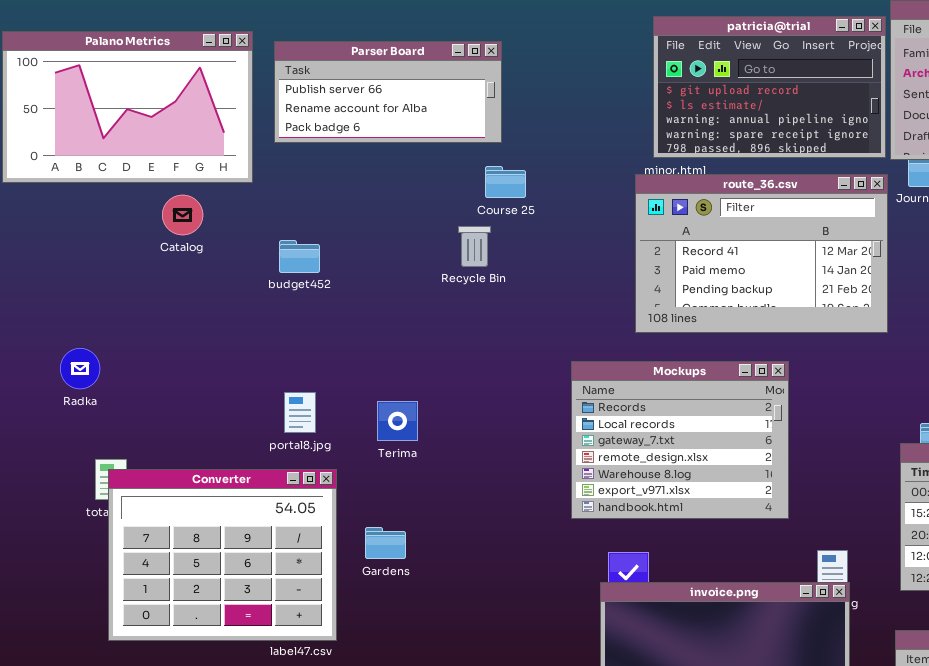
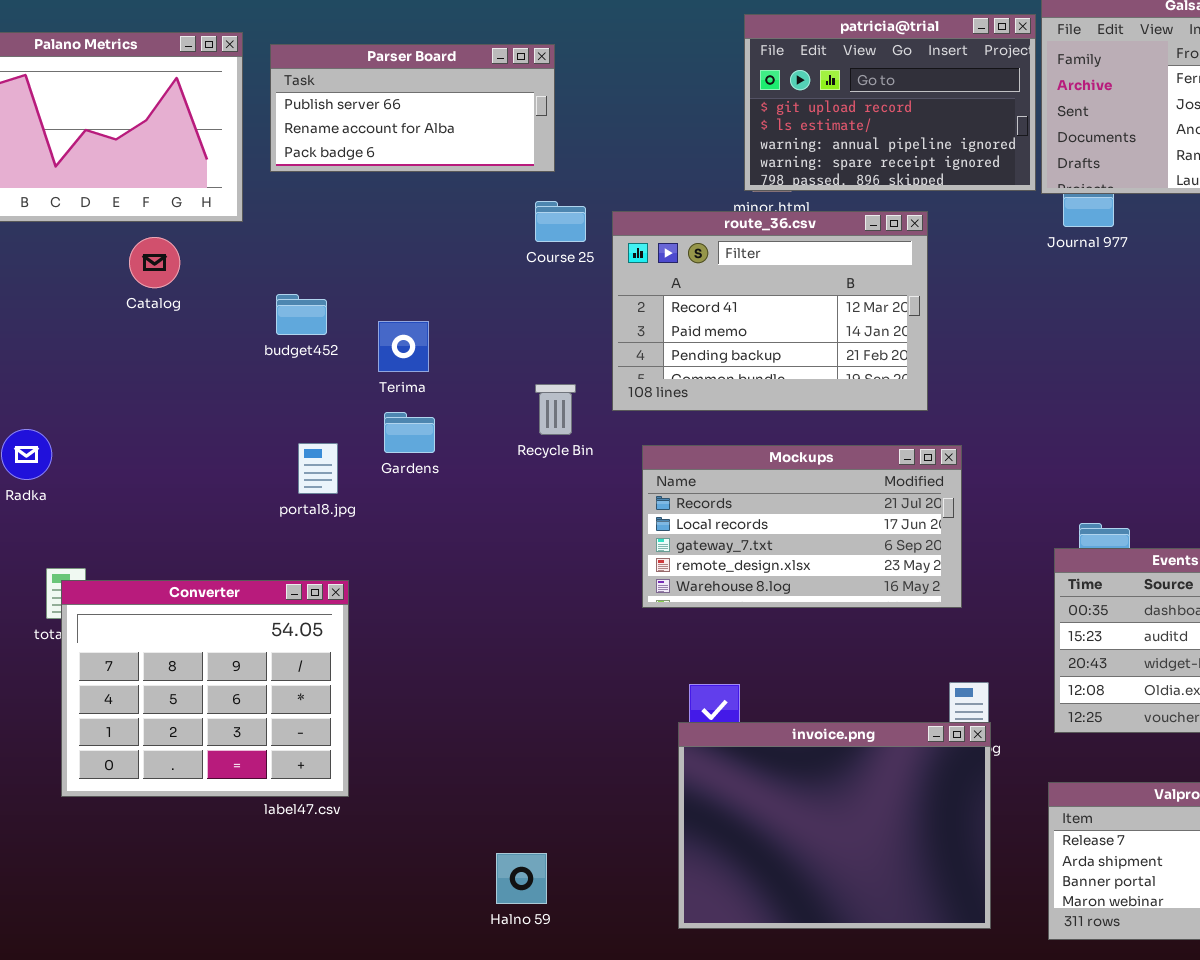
route_36.csv: [635,174,888,333] -> [612,211,928,411], moved
Recycle Bin: [458,226,491,267] -> [535,384,576,435], moved
Mockups: [571,361,789,519] -> [642,445,962,608], resized
portal8.jpg: [284,392,316,433] -> [298,443,338,494], moved
Terima: [377,401,418,441] -> [378,321,429,372], moved
Gardens: [365,527,406,559] -> [384,412,435,453], moved

